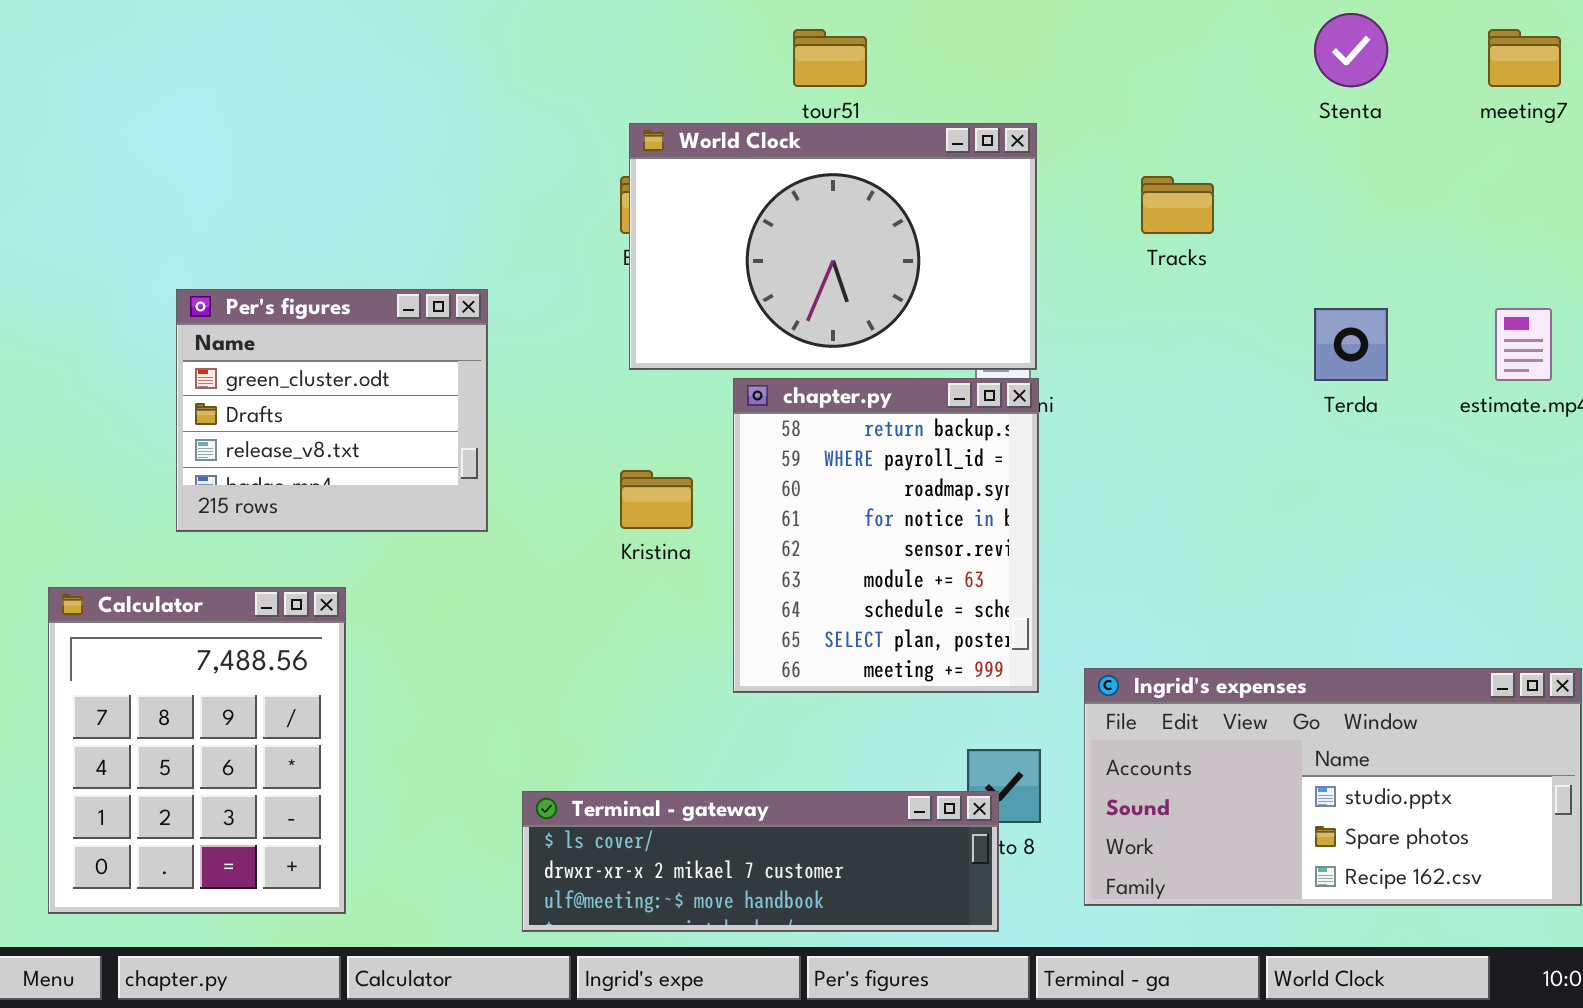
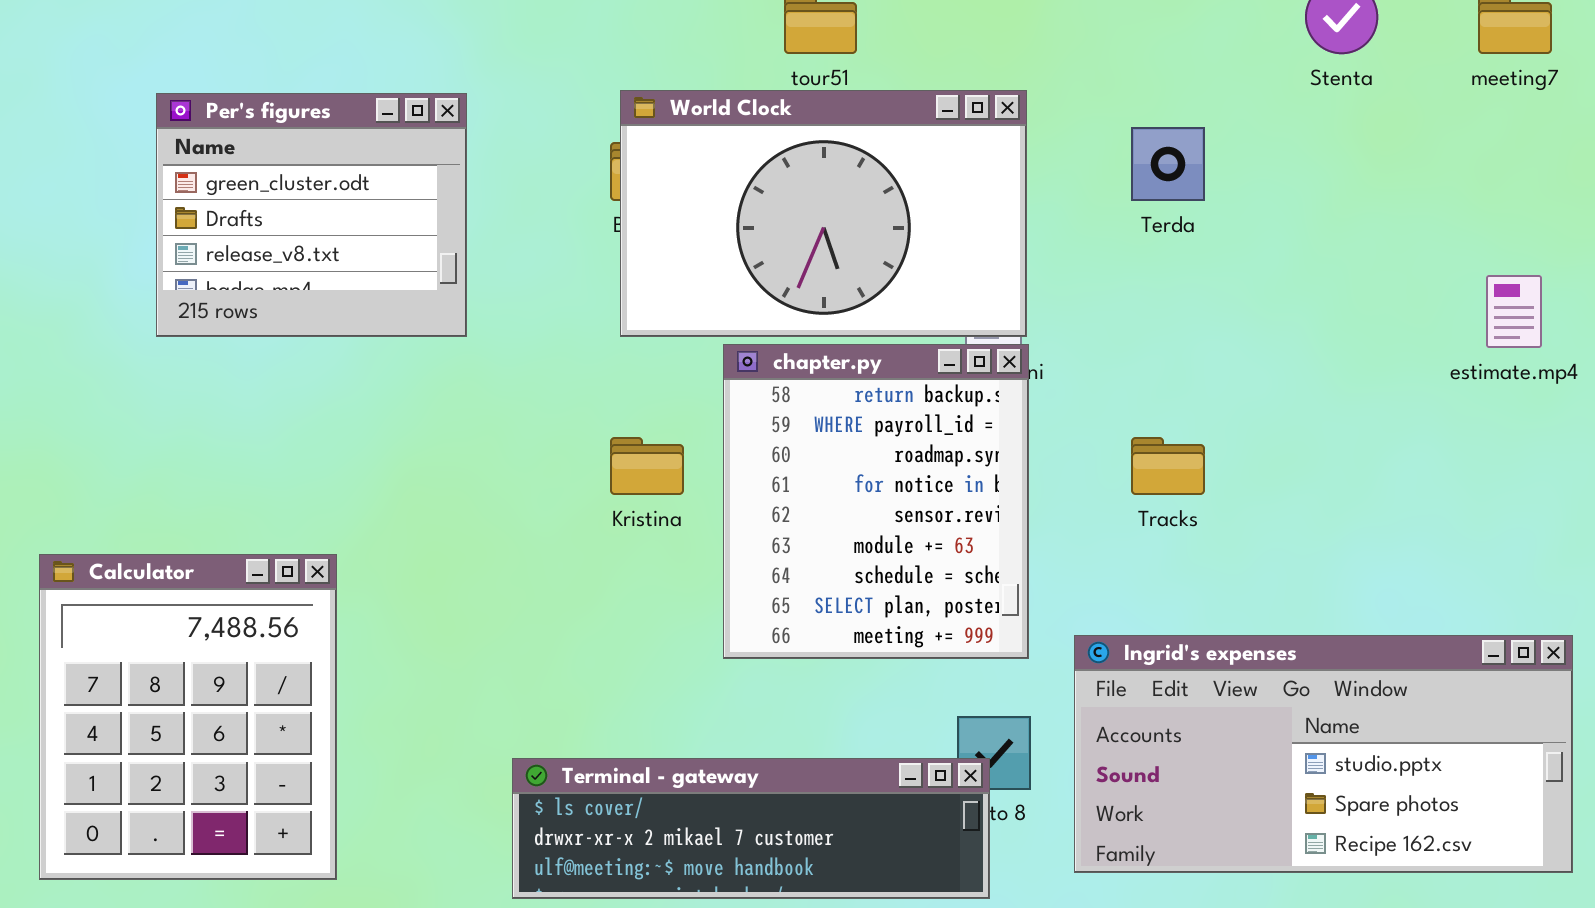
Tracks: [1141,176,1214,234] -> [1131,437,1205,495], moved
Per's figures: [176,289,488,532] -> [156,93,467,337], moved
Terda: [1314,308,1388,381] -> [1131,127,1205,201], moved

